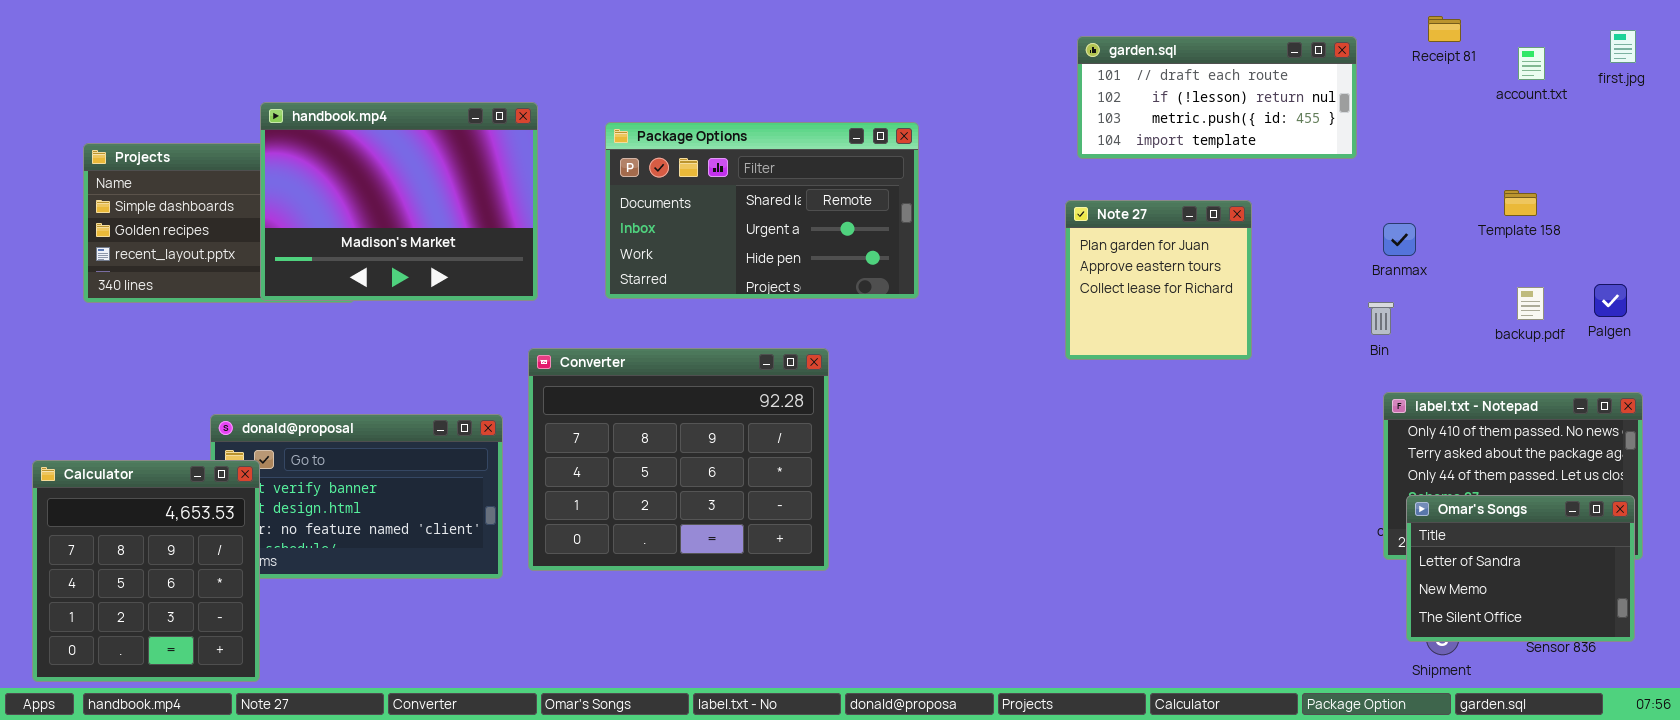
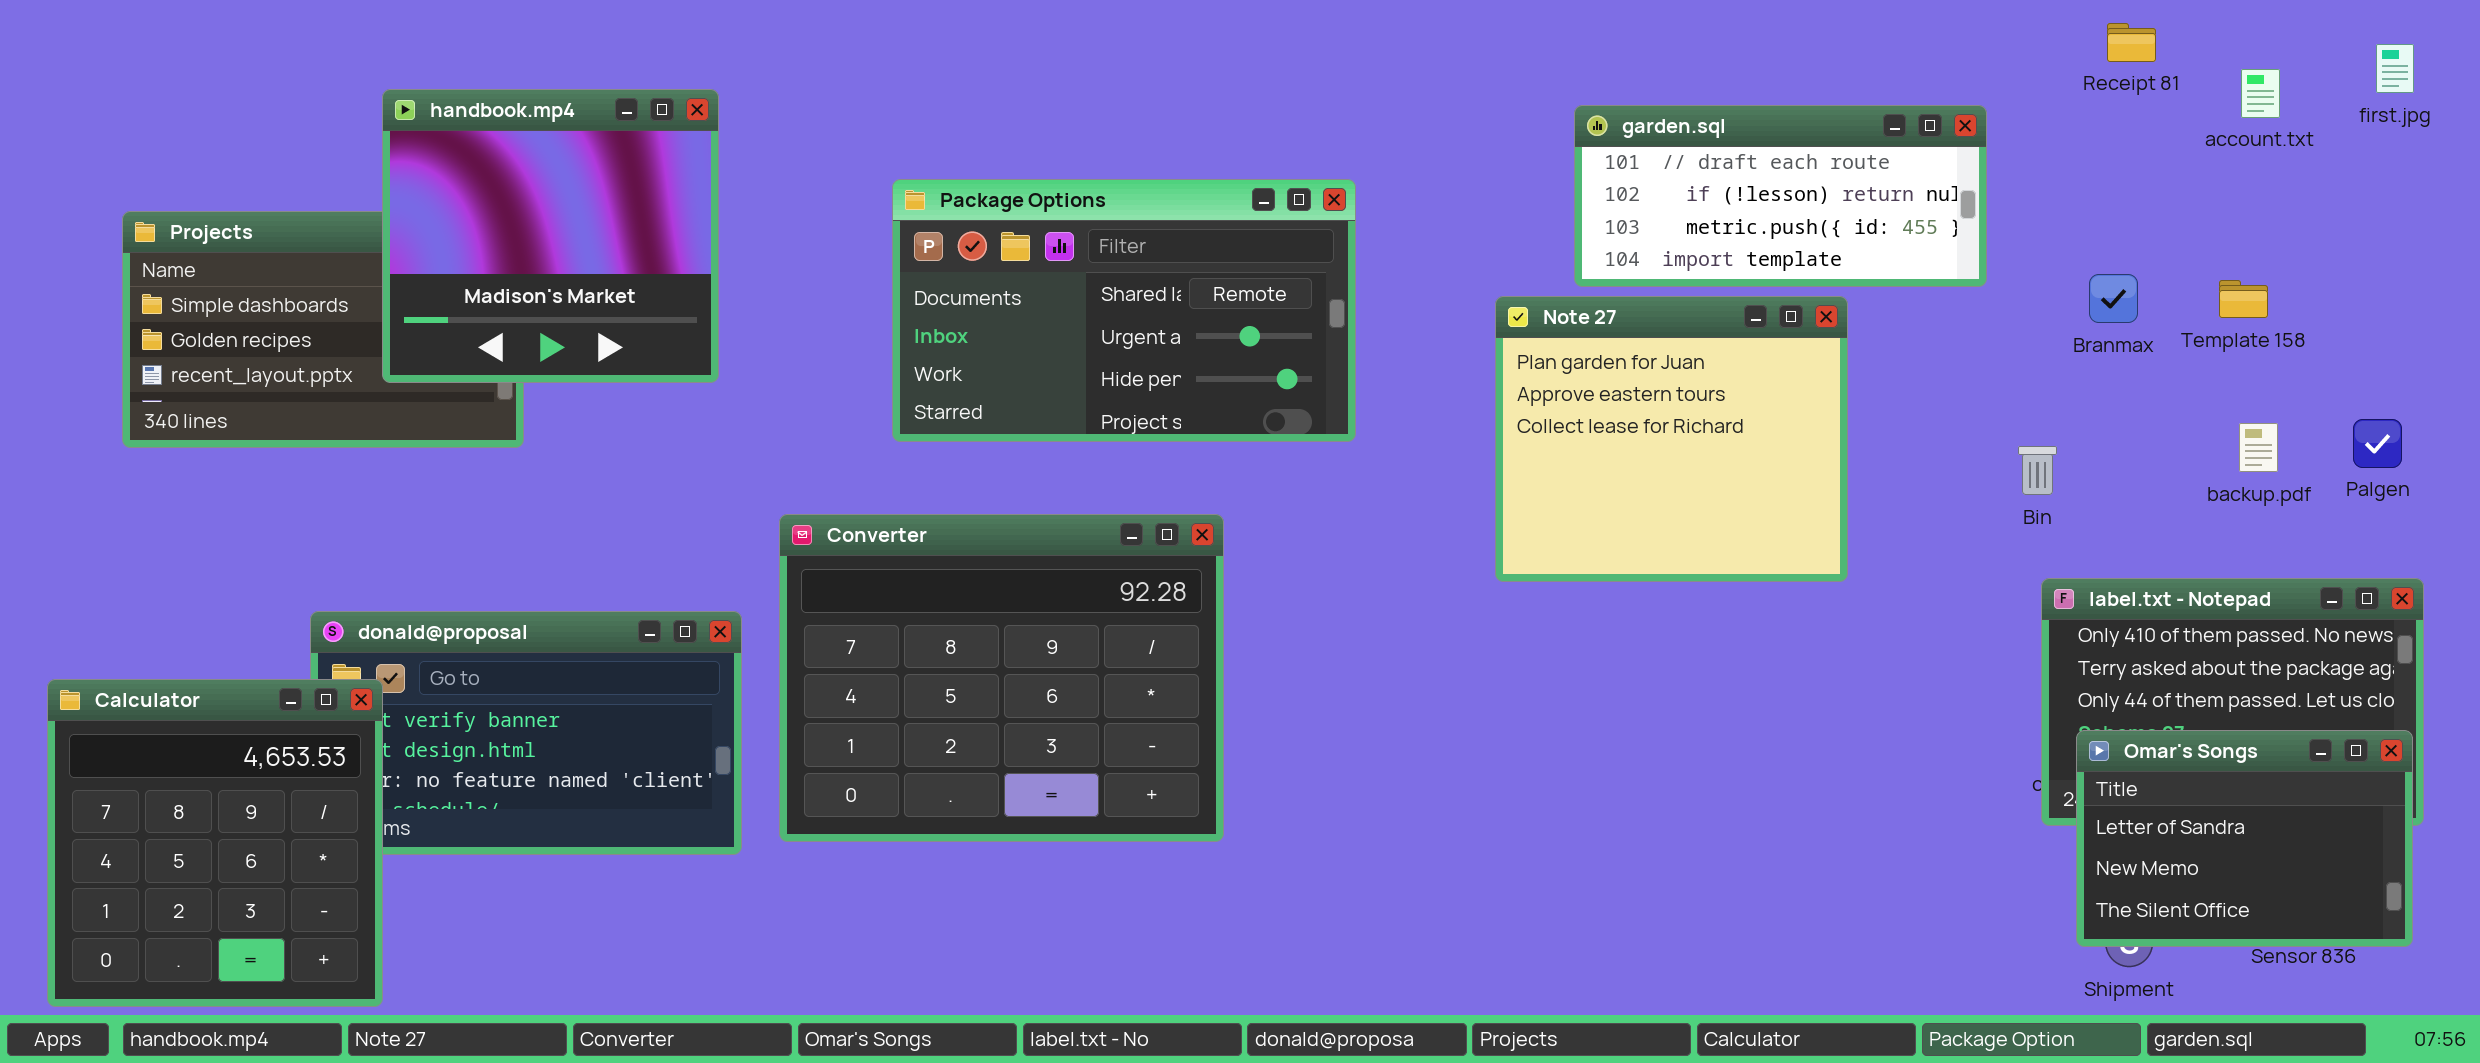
garden.sql: [1077,36,1357,159] -> [1574,105,1987,287], moved
handbook.mp4: [260,102,538,301] -> [382,89,719,383], moved, resized
Note 27: [1065,200,1252,360] -> [1495,296,1848,582], resized
Branmax: [1383,223,1416,256] -> [2089,274,2138,323], moved

